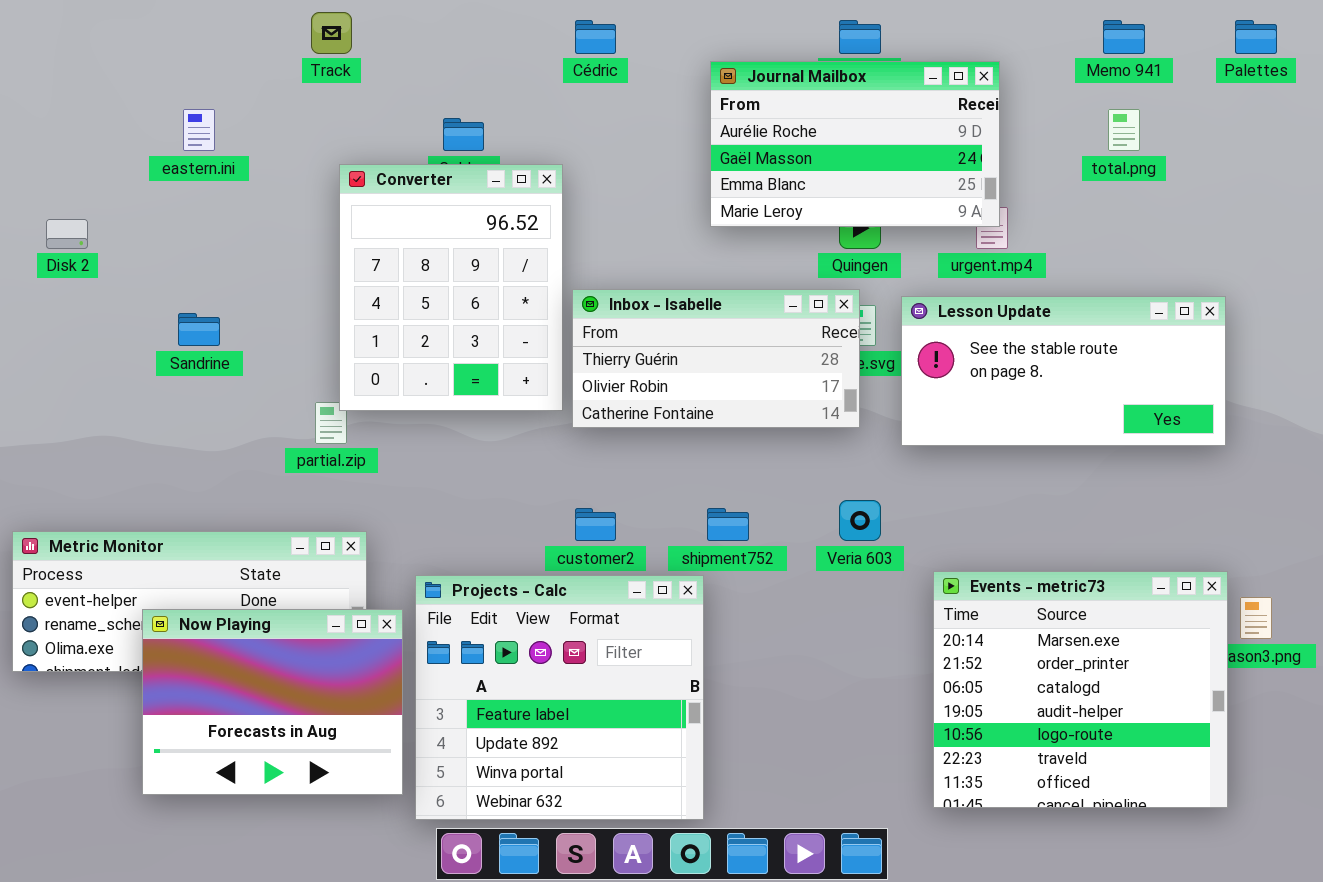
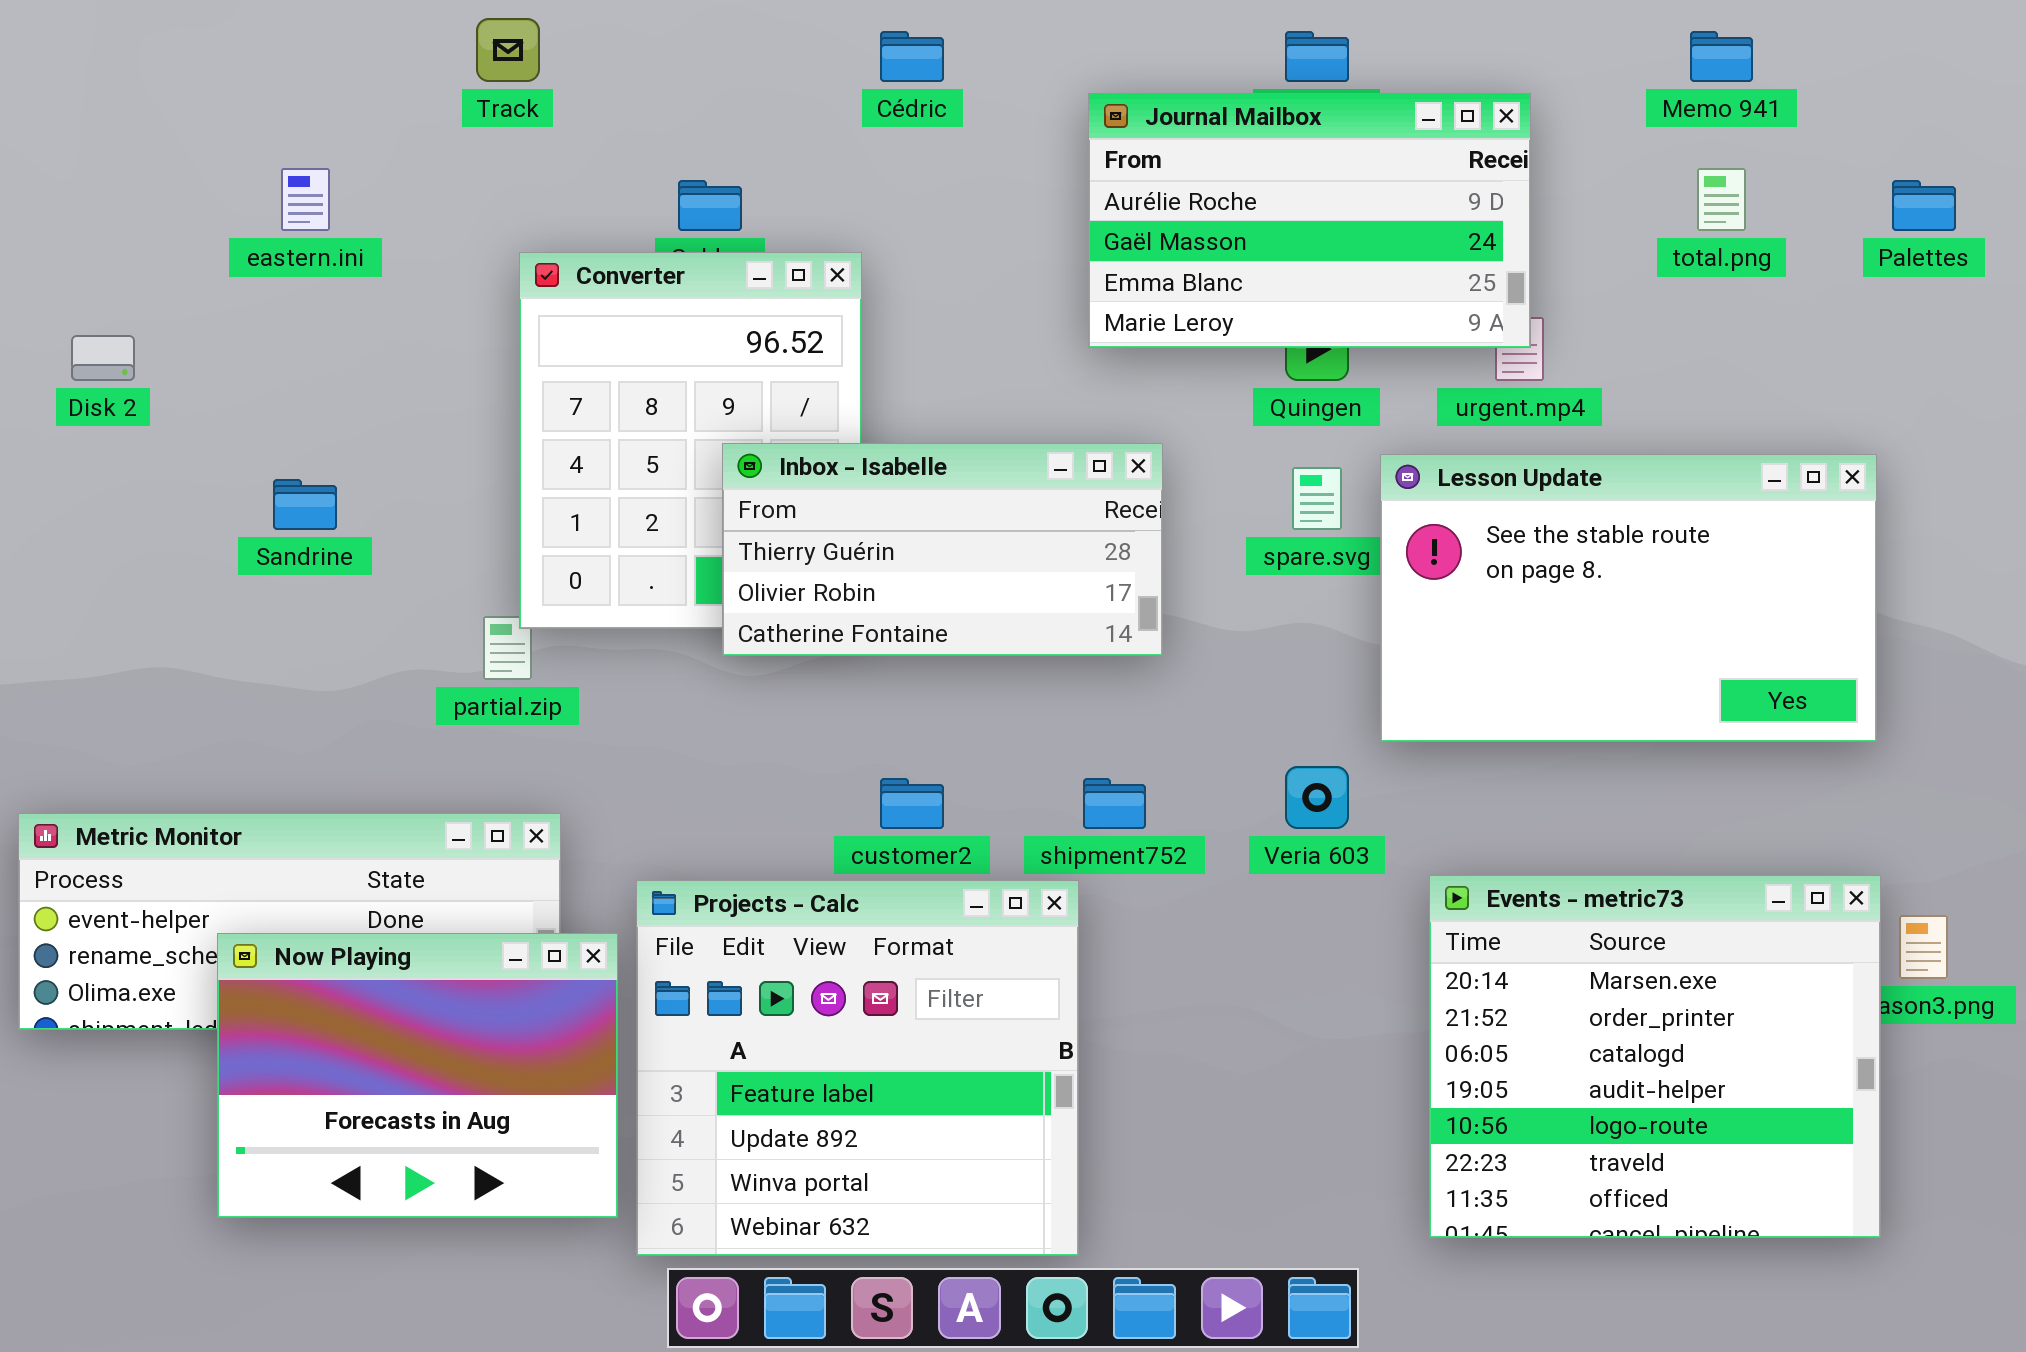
Palettes: [1235,20,1277,54] -> [1892,180,1956,231], moved
Inbox - Isabelle: [572,289,860,428] -> [722,443,1163,656], moved
Lesson Update: [901,296,1226,446] -> [1380,454,1877,742], resized

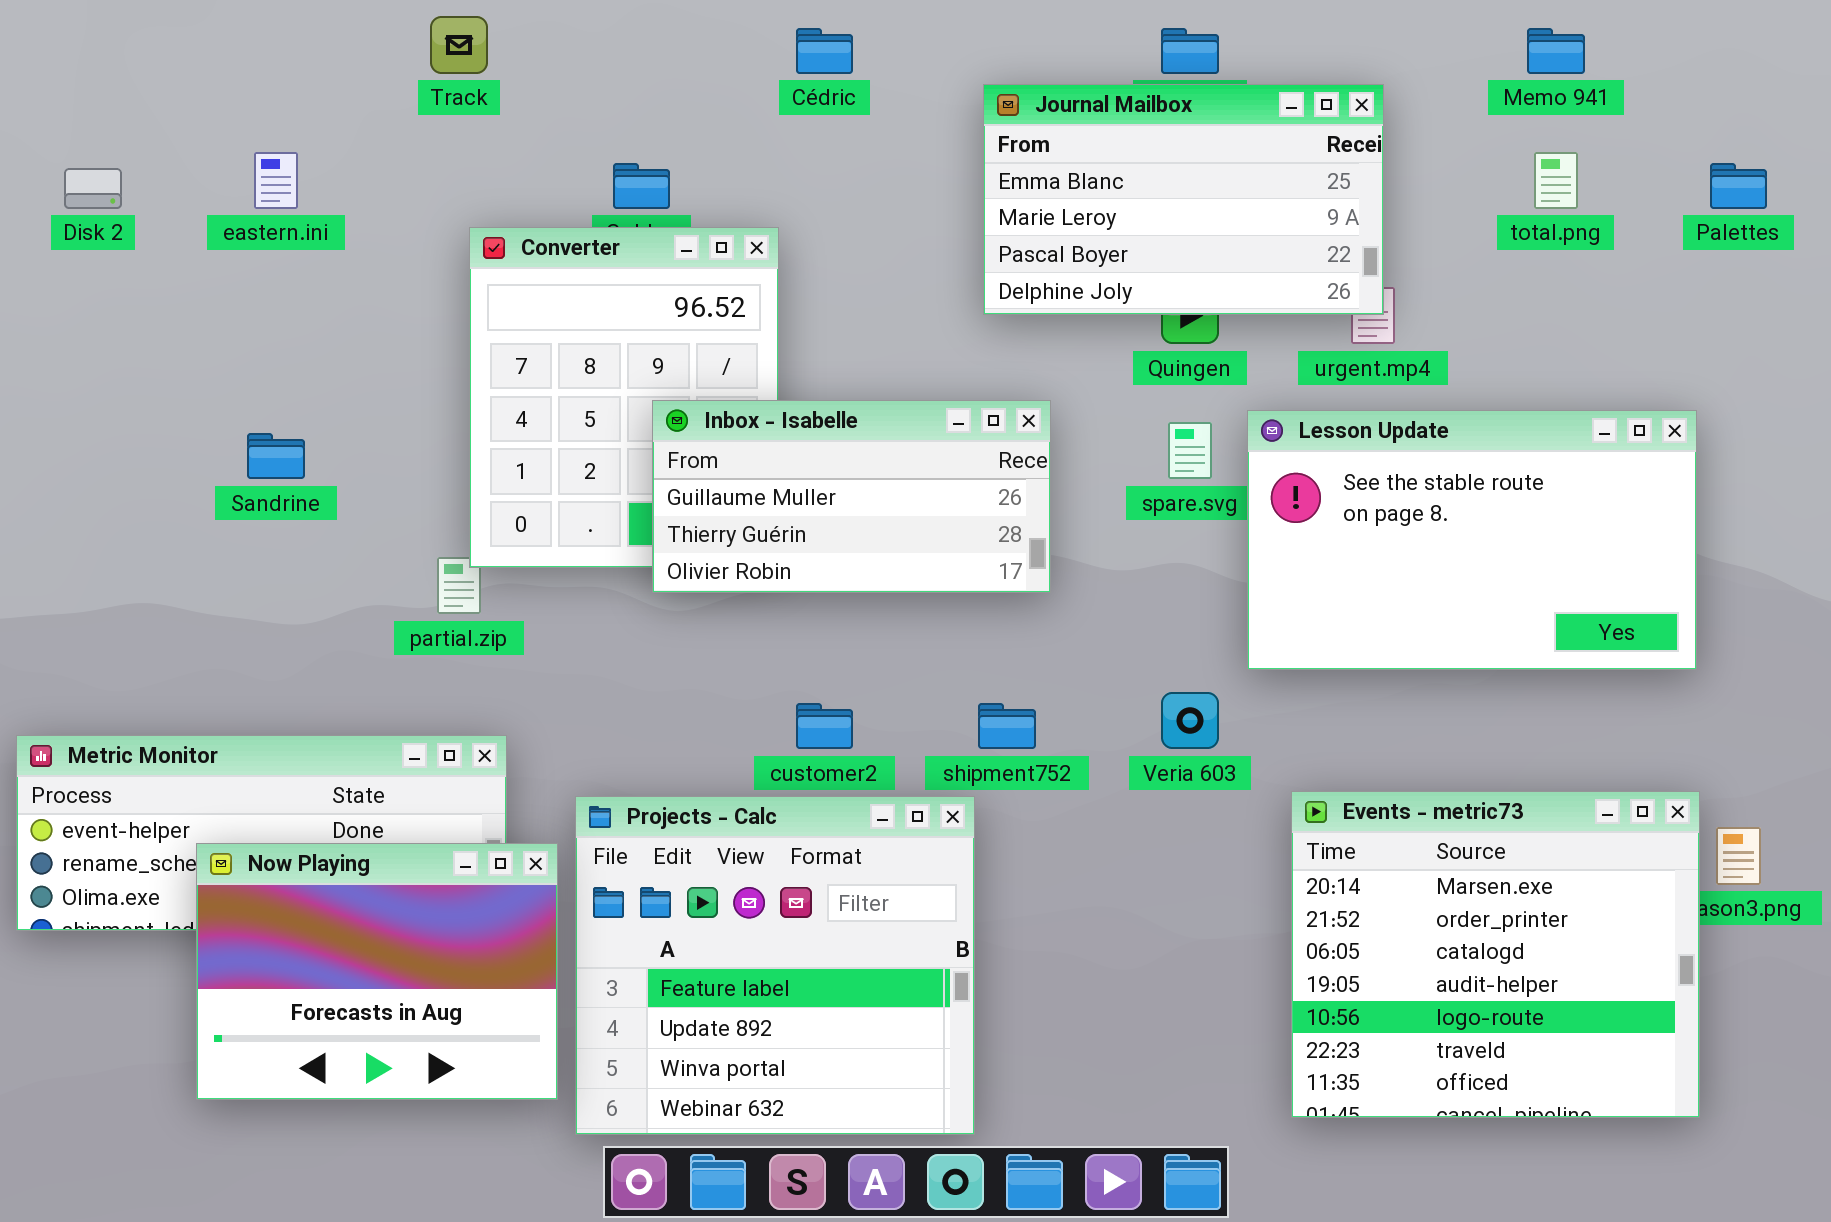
Journal Mailbox: [1088,93,1531,348] -> [983,84,1384,315], scrolled down 2 rows
Disk 2: [71,335,135,381] -> [64,168,122,209], moved
Inbox - Isabelle: [722,443,1163,656] -> [652,400,1051,593], scrolled up 1 row

